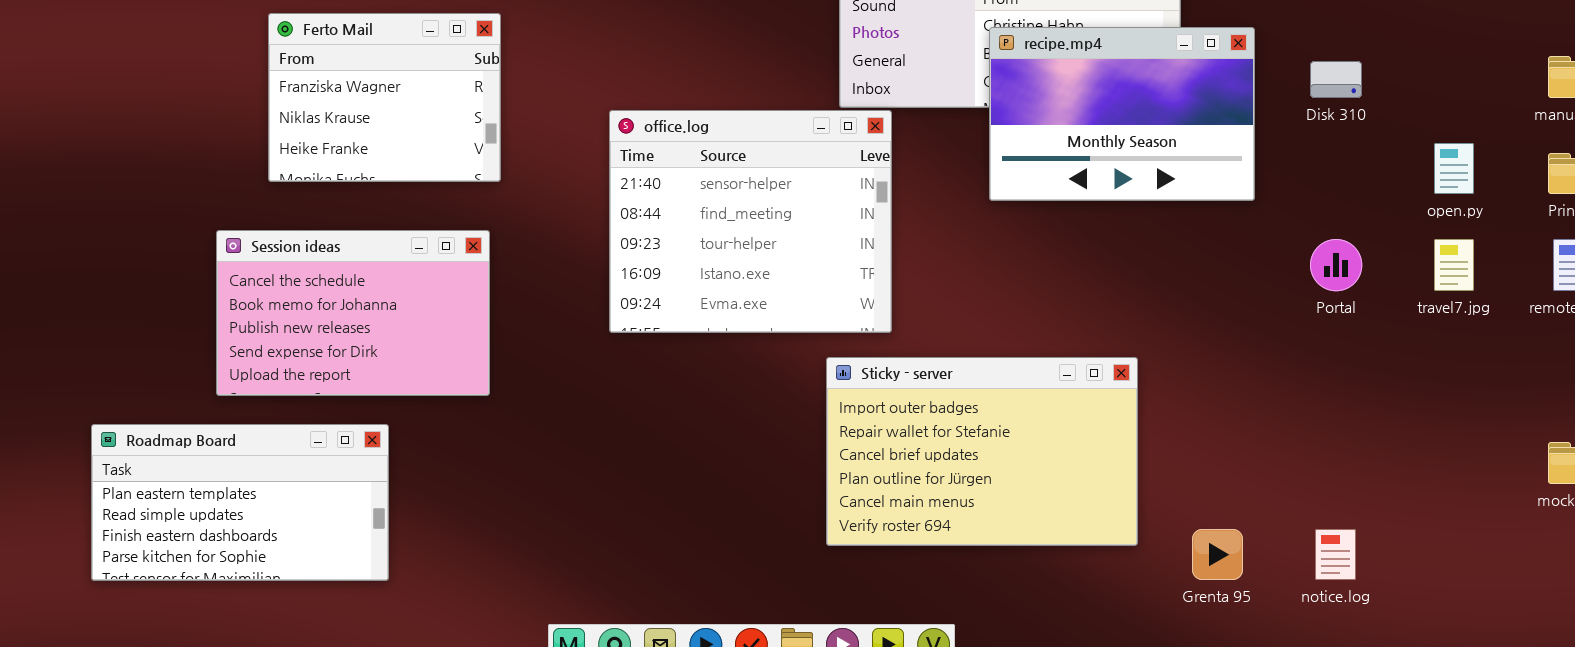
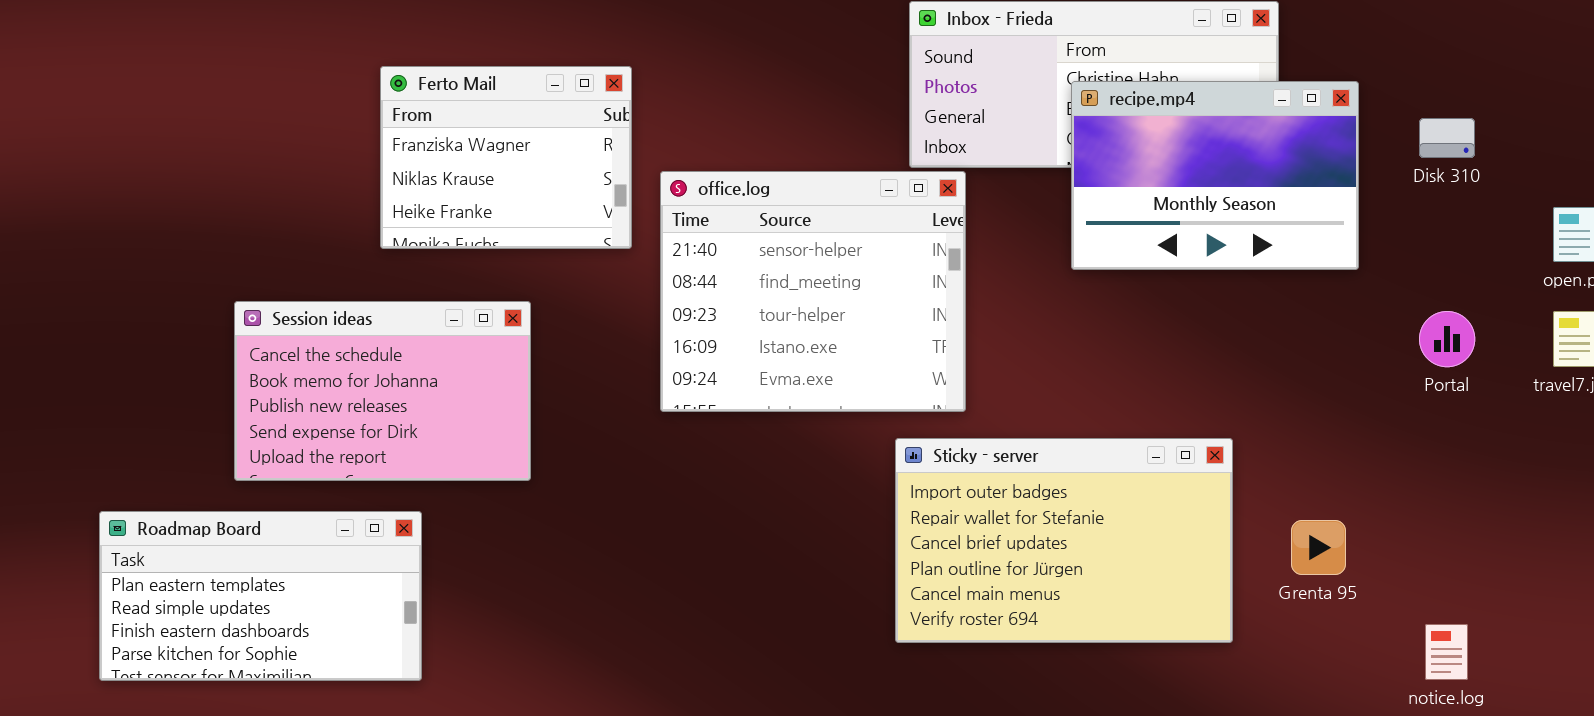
Ferto Mail: [268,13,501,182] -> [380,66,632,249], moved
Grenta 95: [1192,529,1243,580] -> [1291,520,1346,575], moved

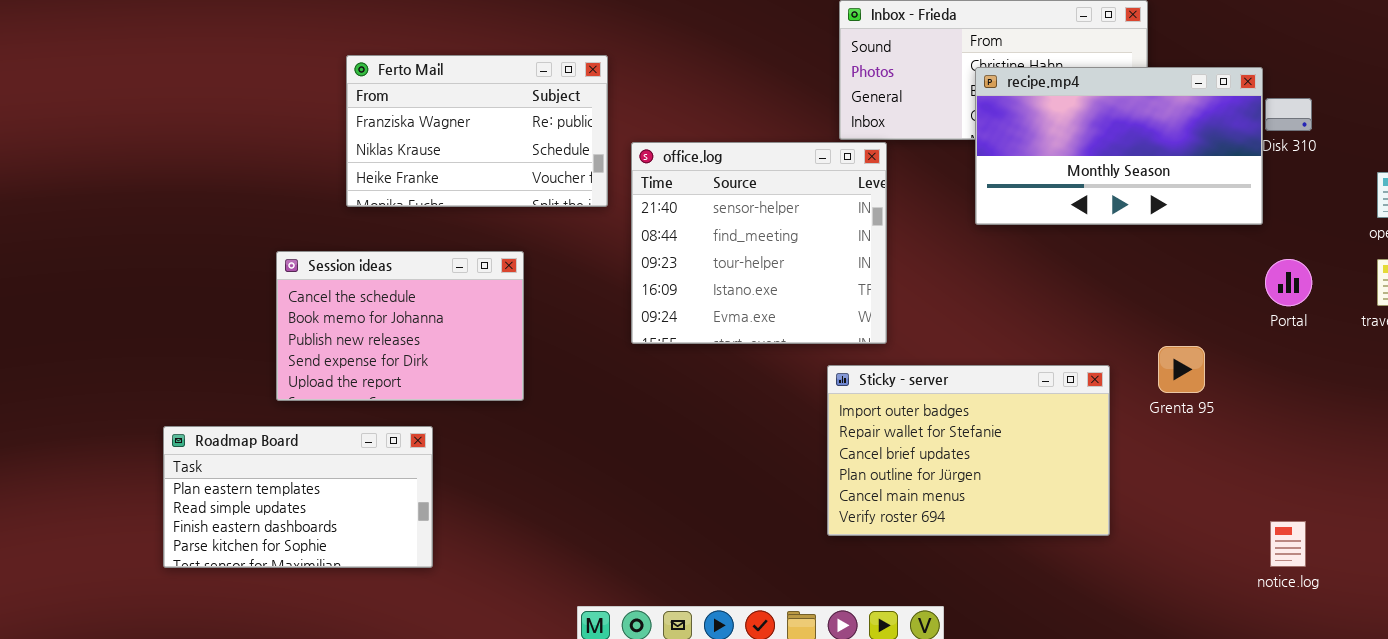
Ferto Mail: [380,66,632,249] -> [346,55,608,207], resized
recipe.mp4: [1071,81,1359,270] -> [975,67,1263,225], resized
Grenta 95: [1291,520,1346,575] -> [1158,346,1205,393], moved

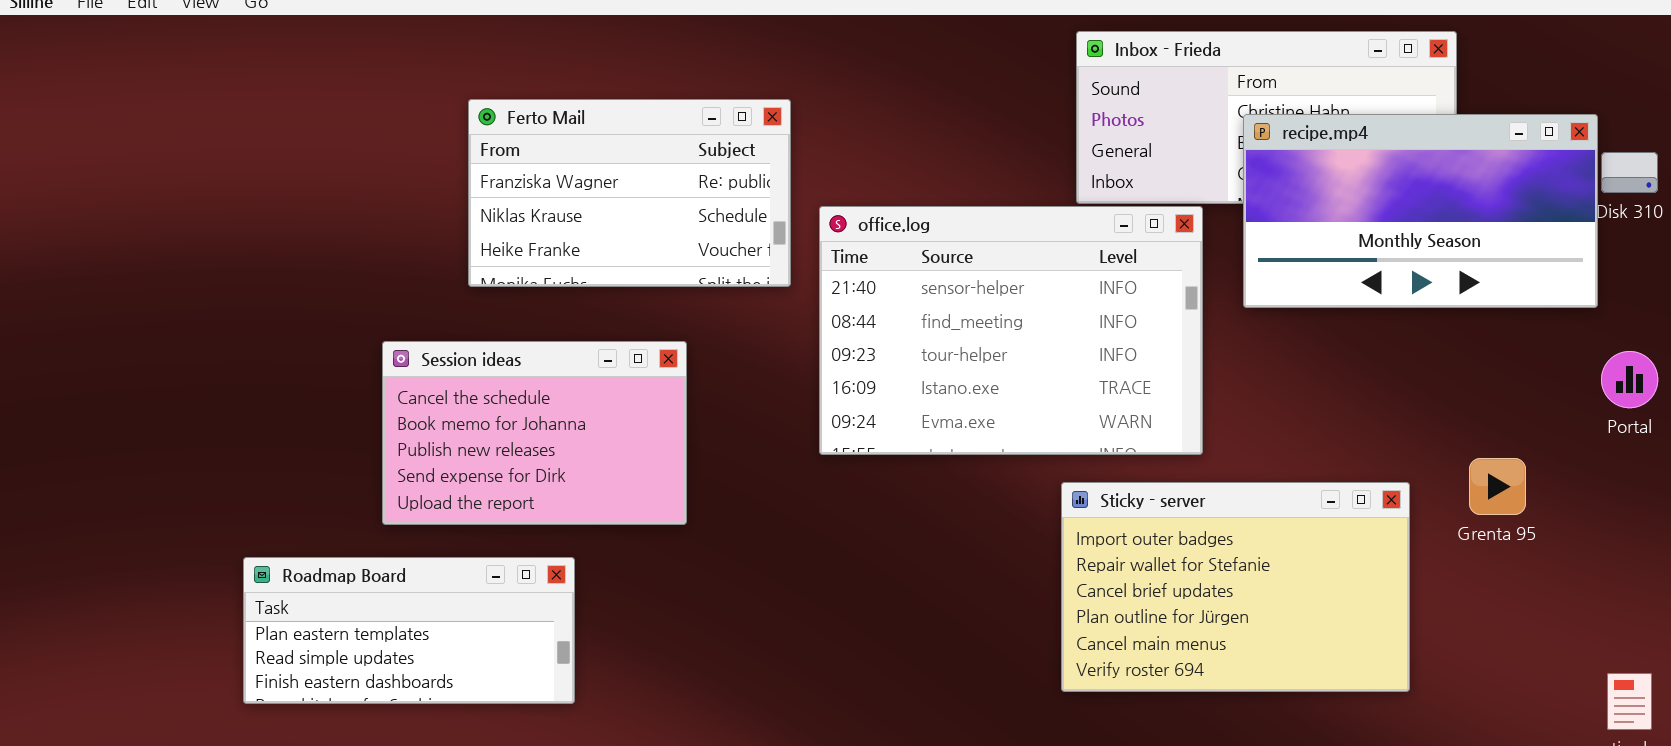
office.log: [631,142,887,344] -> [819,206,1203,455], resized
Roadmap Board: [163,426,433,568] -> [243,557,575,704], resized

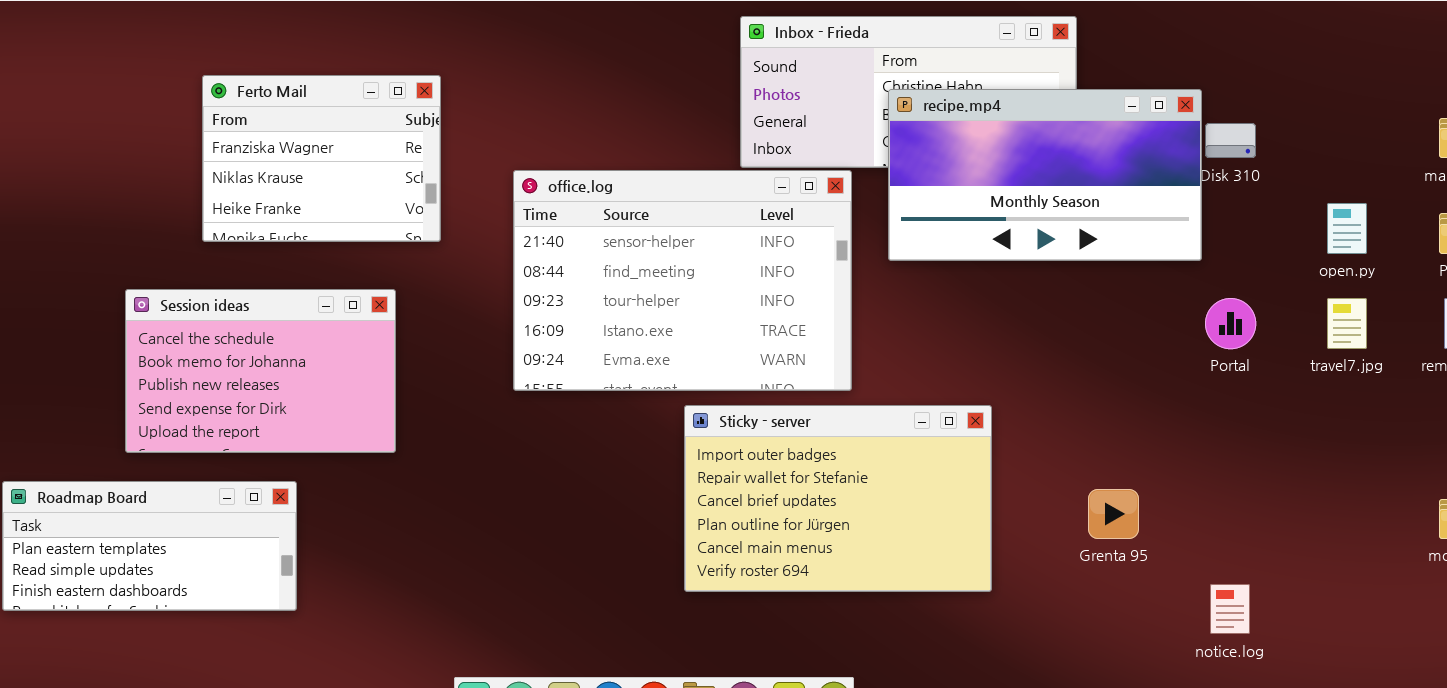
Ferto Mail: [468,99,791,287] -> [202,75,441,242], resized
Grenta 95: [1469,458,1526,515] -> [1088,489,1139,539], moved
Sticky - server: [1061,482,1410,692] -> [684,405,992,592], moved

